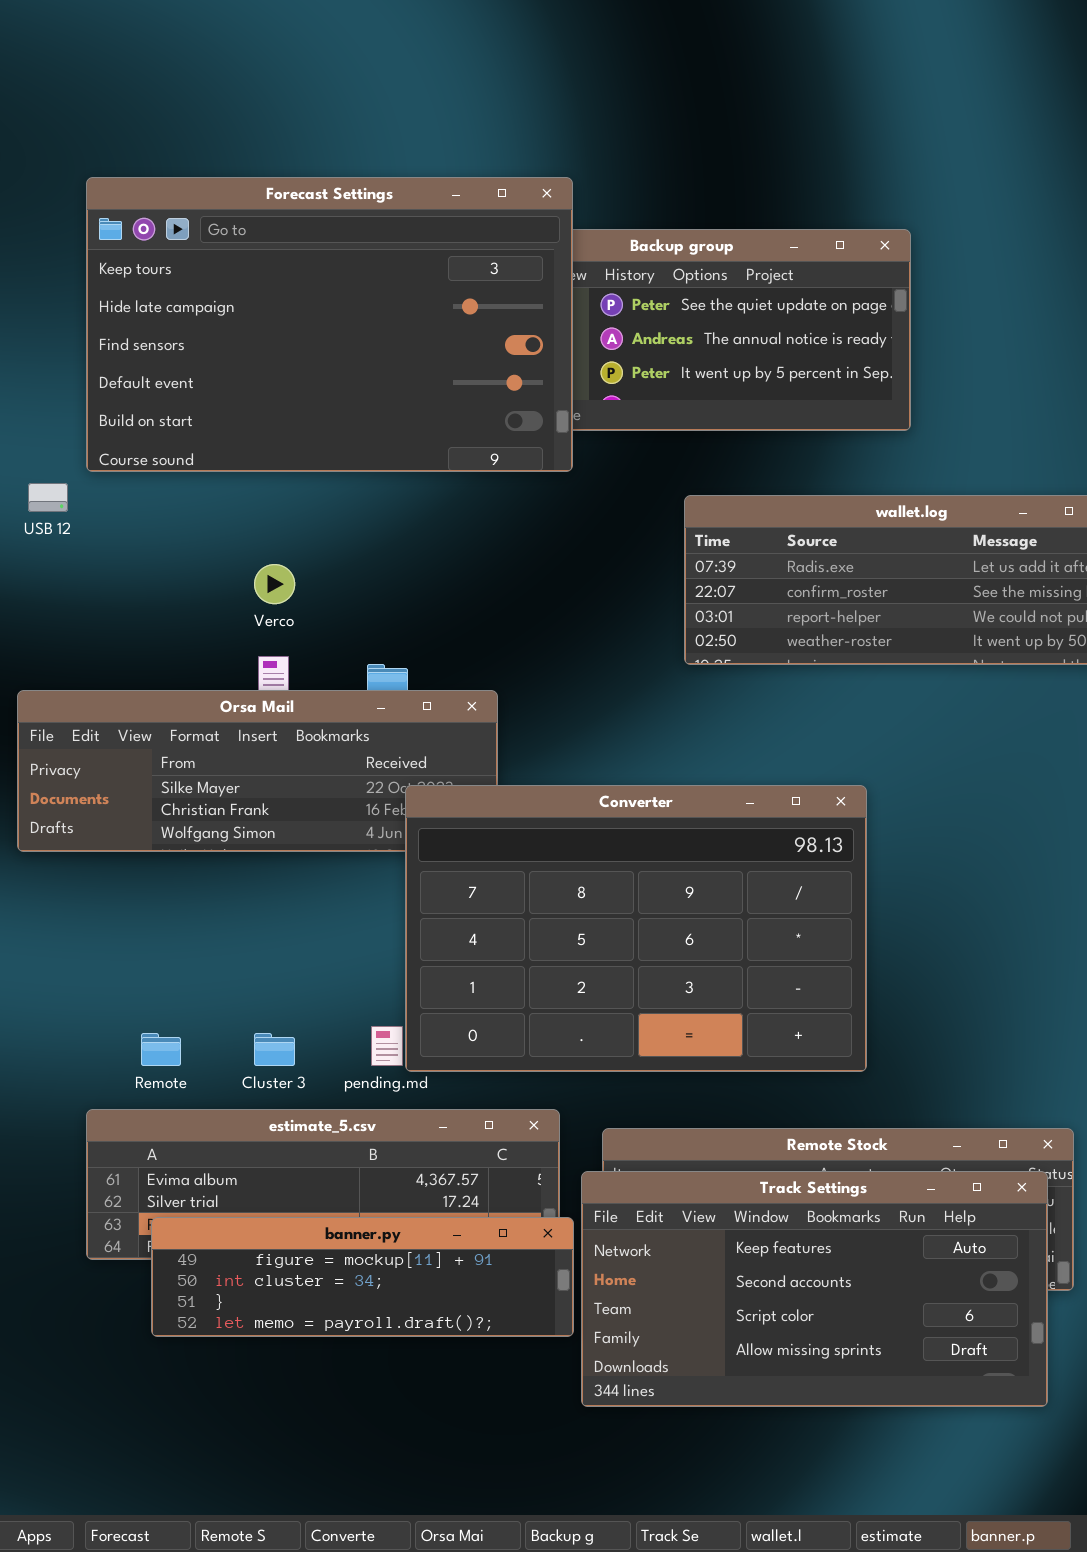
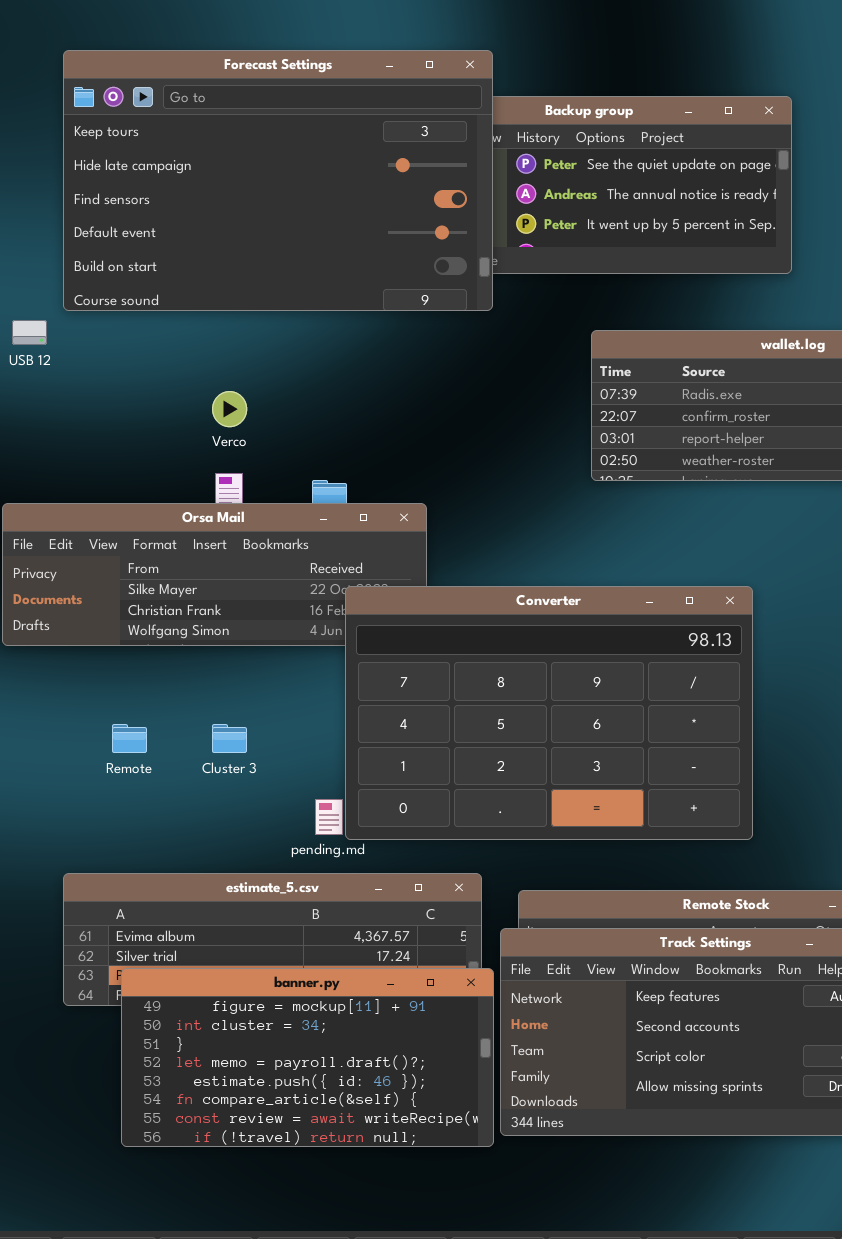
Remote: [141,1033,181,1066] -> [112,724,147,753], moved
Cluster 3: [254,1033,295,1066] -> [212,724,247,753], moved
banner.py: [151,1217,574,1337] -> [121,968,494,1147], resized

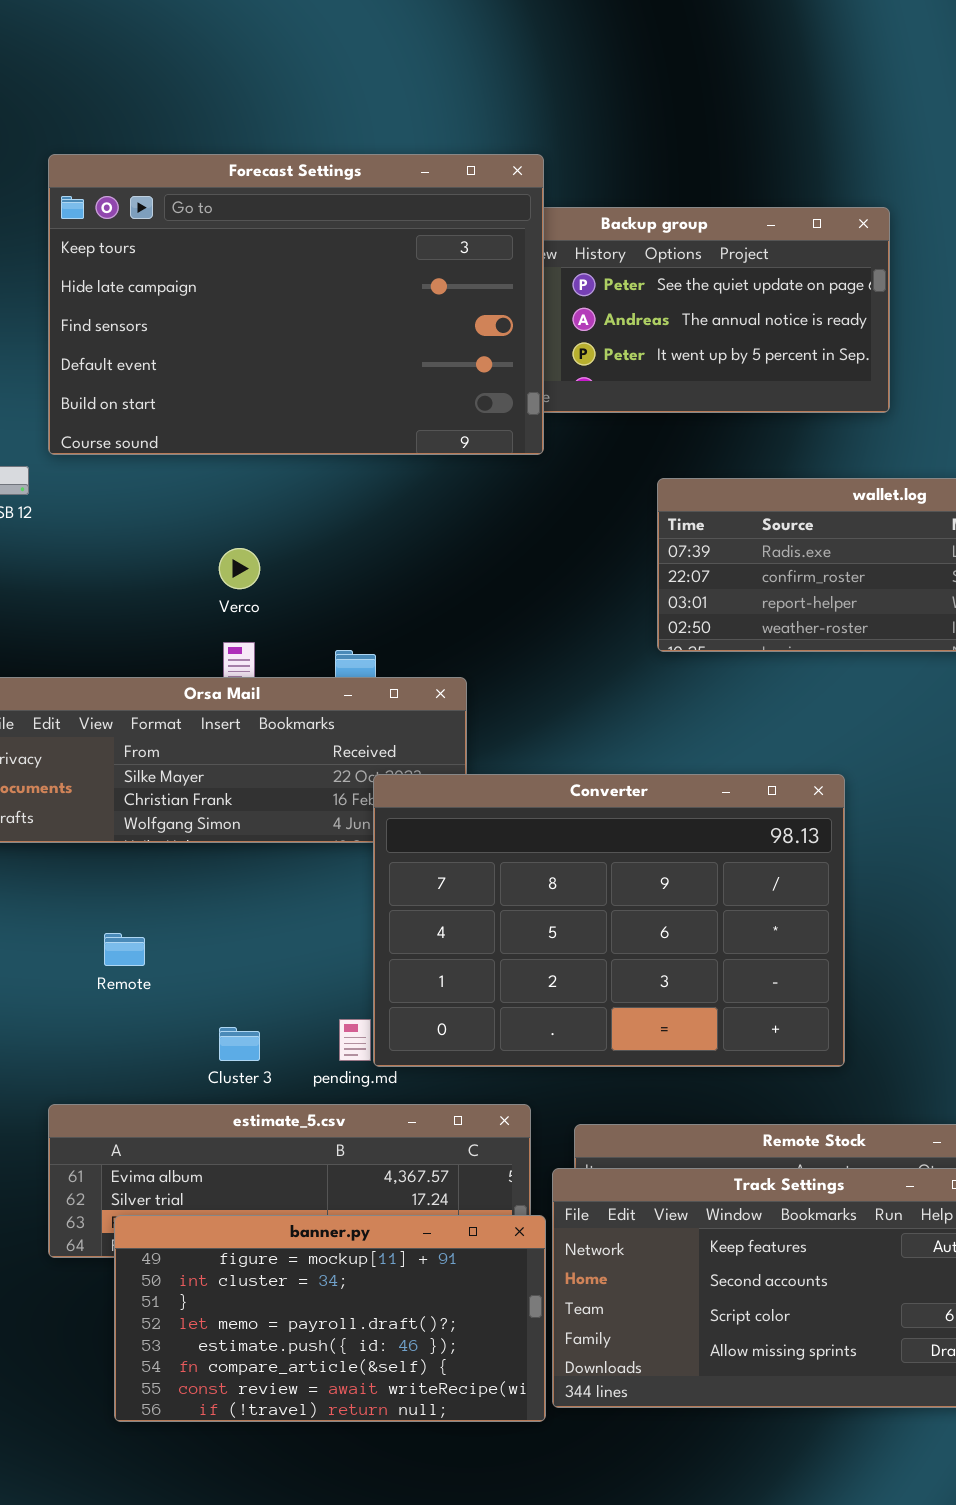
Cluster 3: [212,724,247,753] -> [219,1027,260,1061], moved

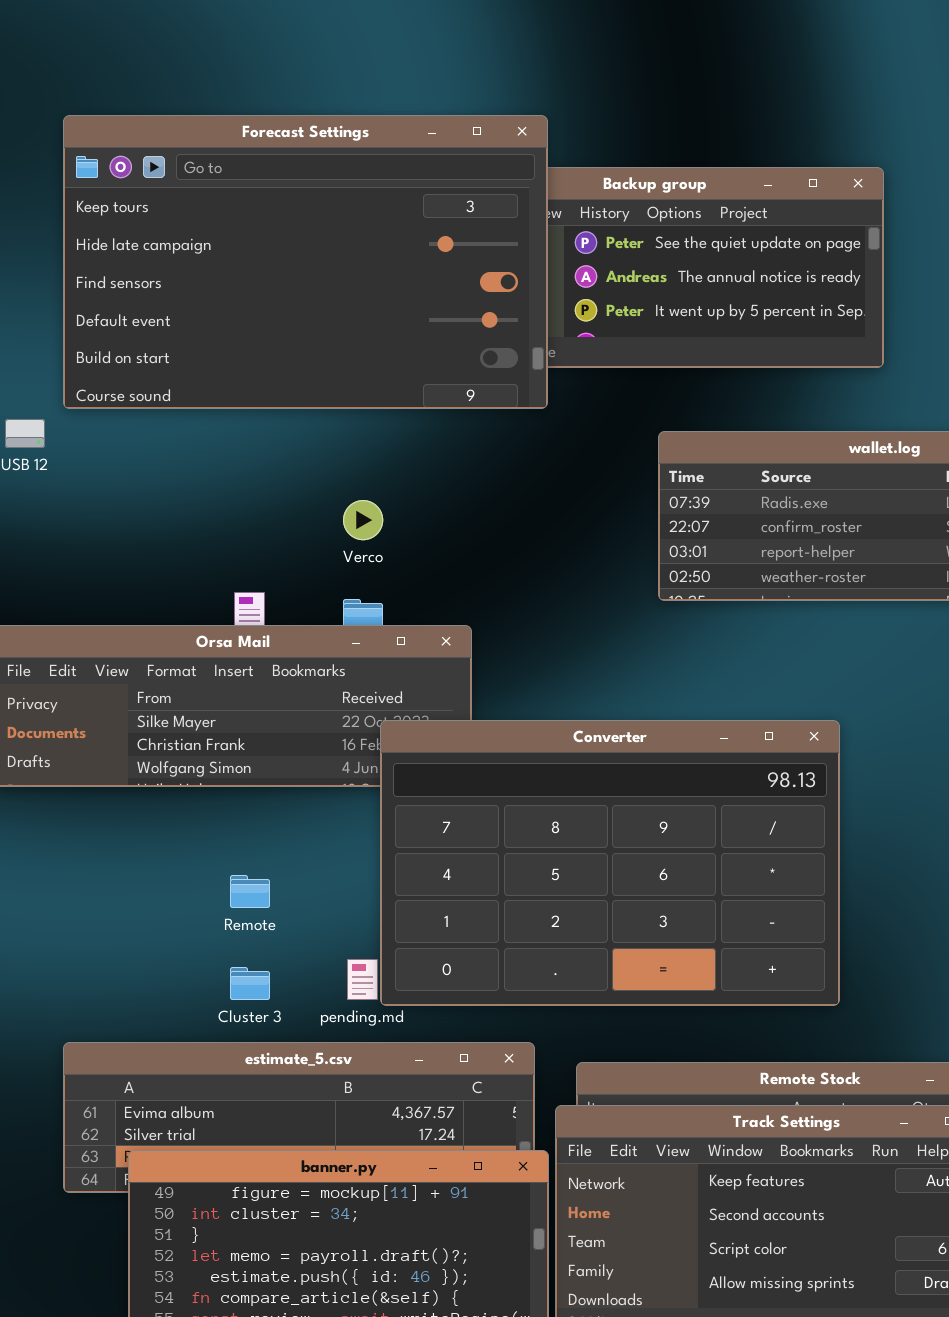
Verco: [219,548,260,589] -> [343,500,383,540], moved
Remote: [104,933,145,966] -> [230,875,270,908], moved

